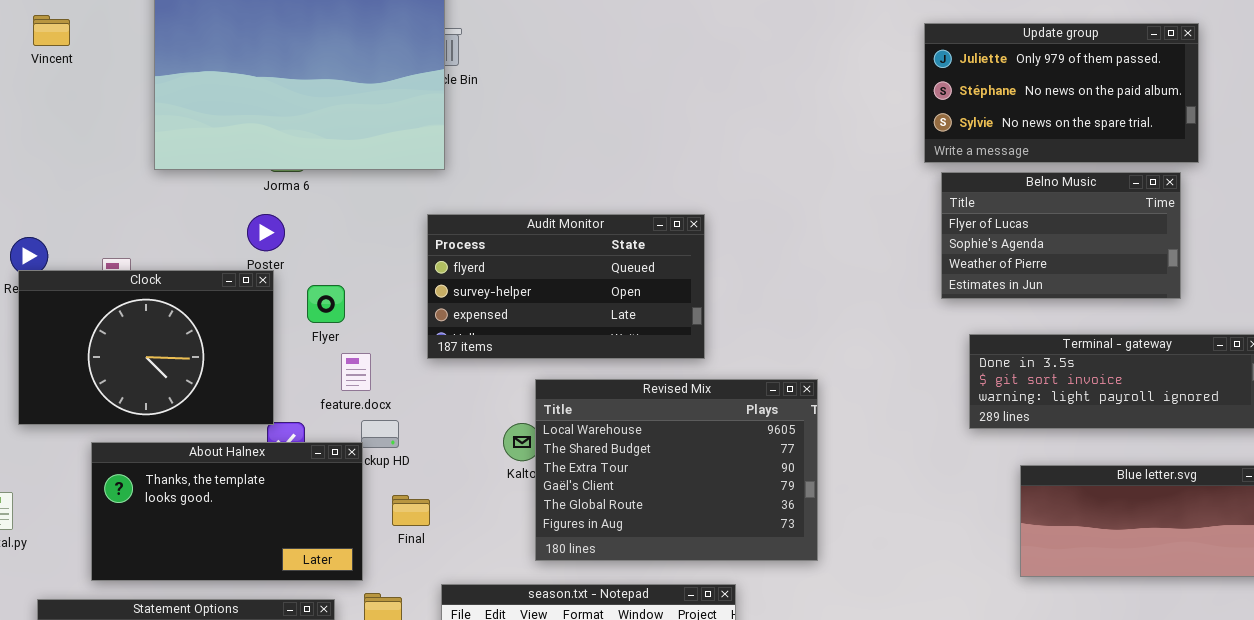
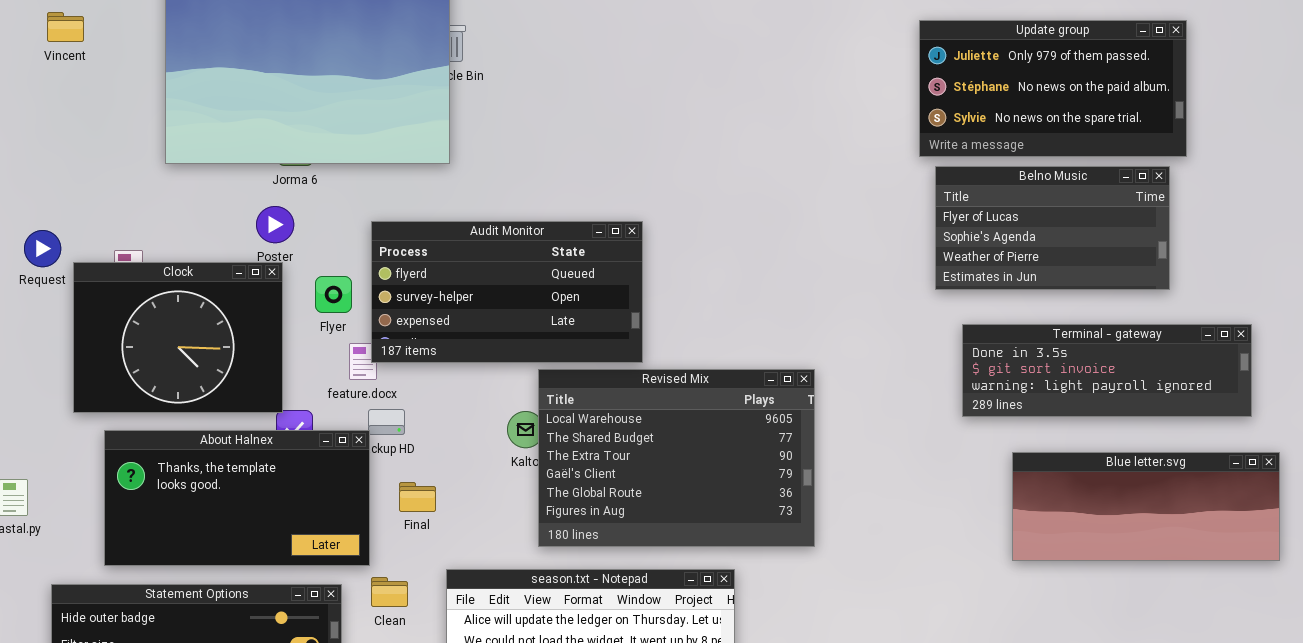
Audit Monitor: [427,214,705,359] -> [371,221,643,363], moved
Clock: [18,270,274,425] -> [73,262,283,413], resized

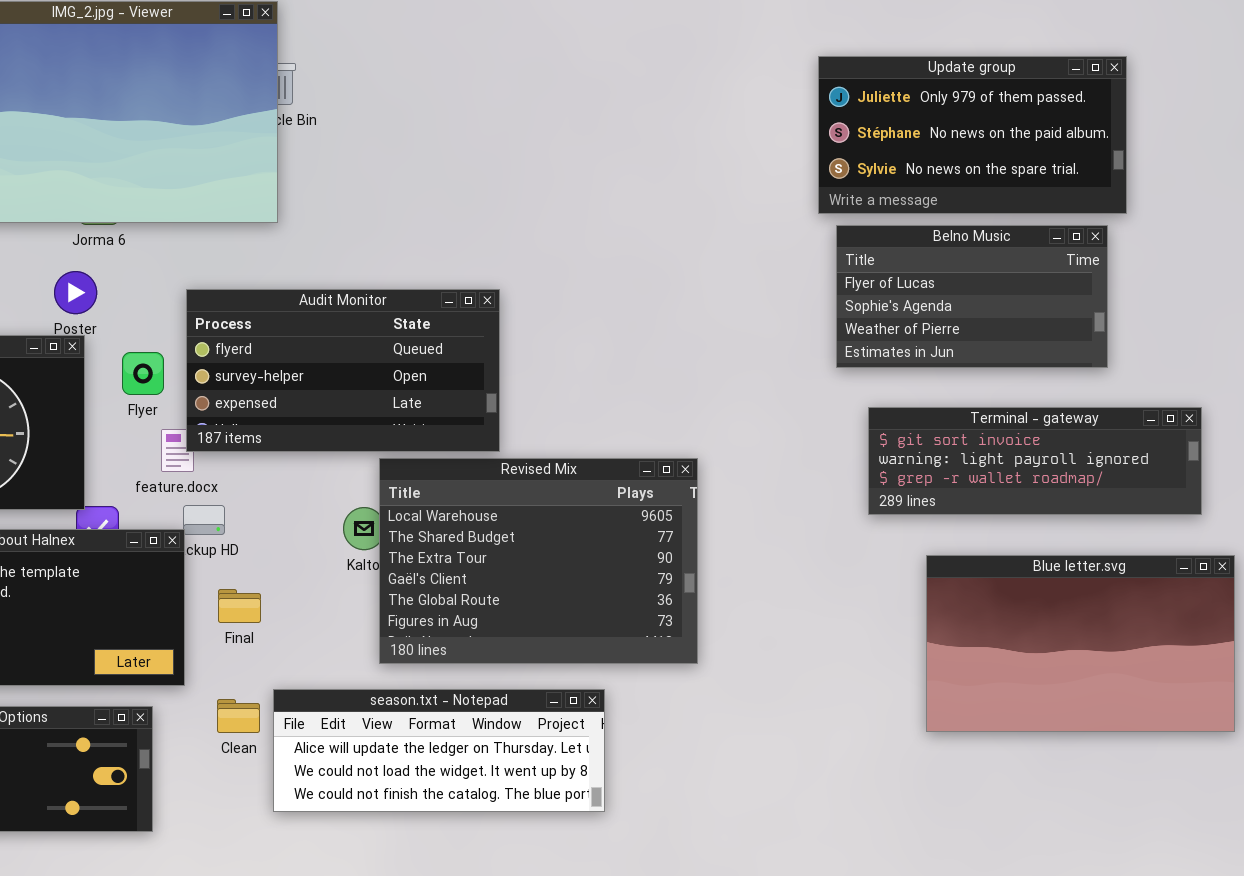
Terminal - gateway: [962,324,1252,417] -> [868,407,1202,515], scrolled down 1 row
Blue letter.svg: [1012,452,1280,561] -> [926,555,1235,732], resized
Clean: [371,577,408,607] -> [217,699,260,733], moved

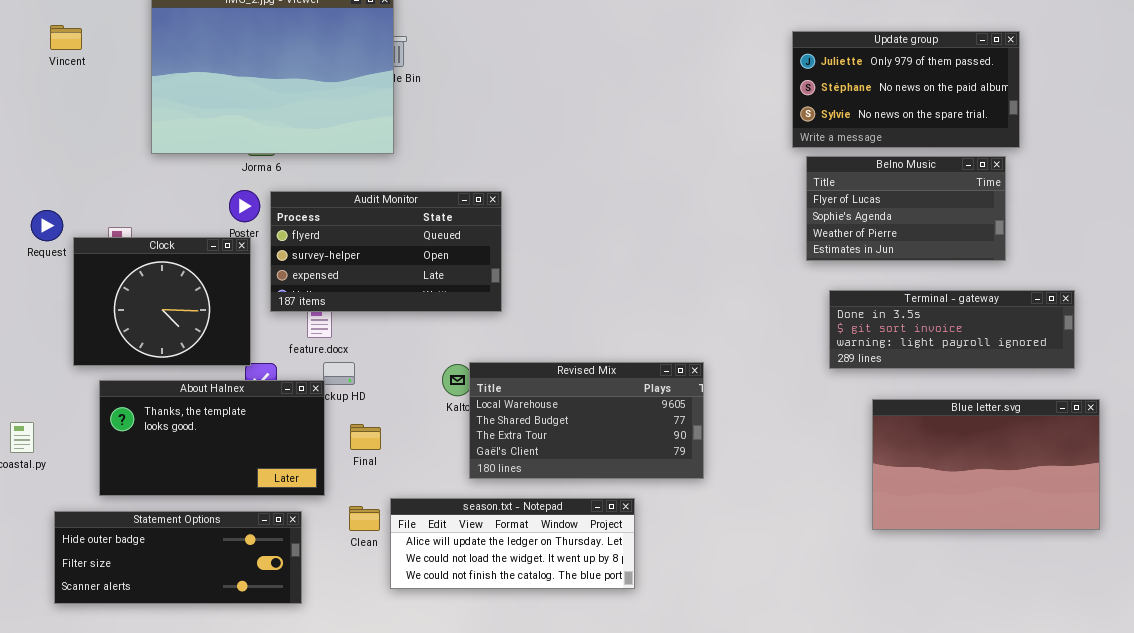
Audit Monitor: [186,289,500,452] -> [270,191,502,312], moved
Terminal - gateway: [868,407,1202,515] -> [829,290,1075,369], scrolled up 1 row
Revised Mix: [379,458,698,664] -> [469,362,704,479], resized

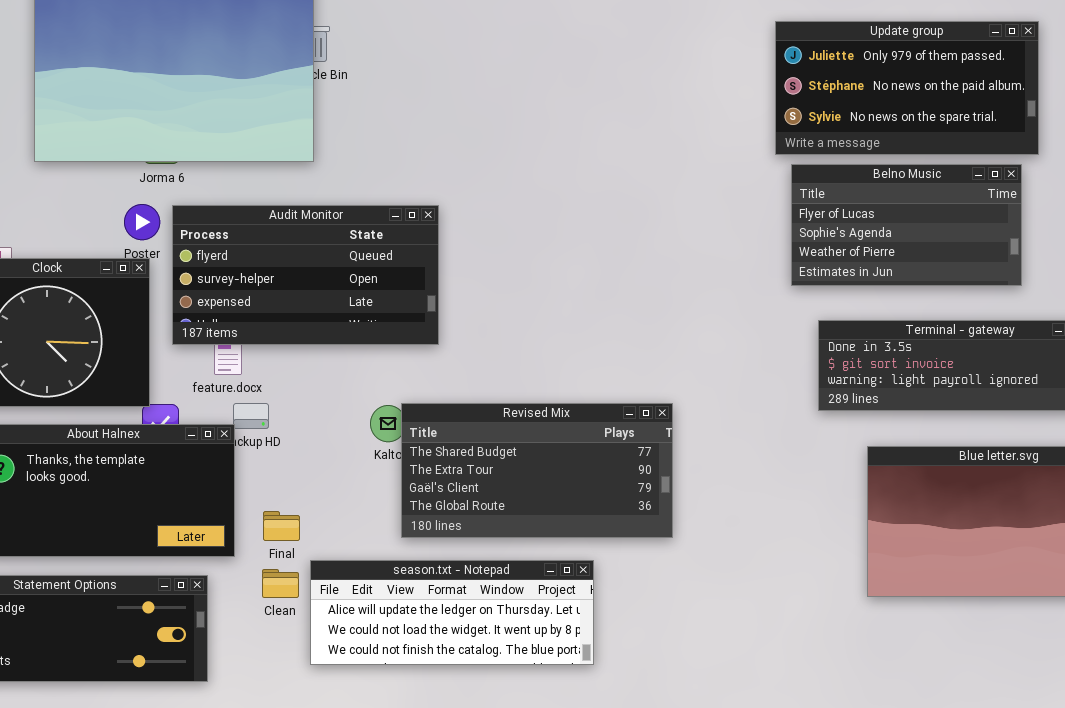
Revised Mix: [469,362,704,479] -> [401,403,673,538], scrolled down 1 row
Final: [350,424,381,450] -> [263,511,300,541], moved

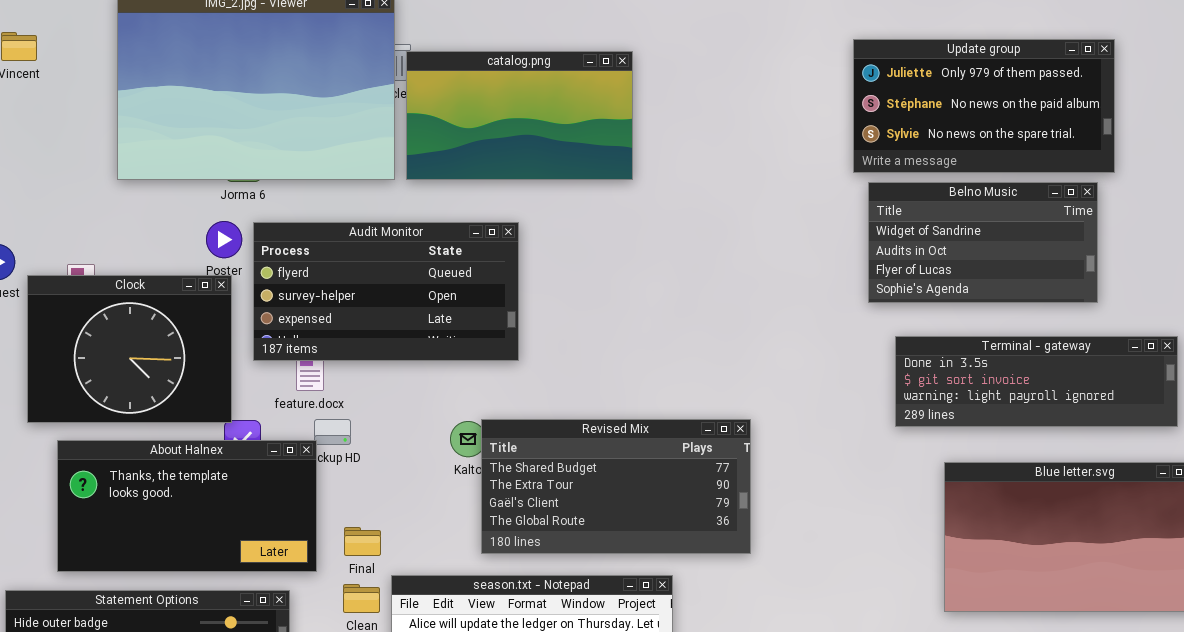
catalog.png: none -> [406,51,633,180], opened
Belno Music: [791,164,1022,286] -> [868,182,1098,303], scrolled up 2 rows

